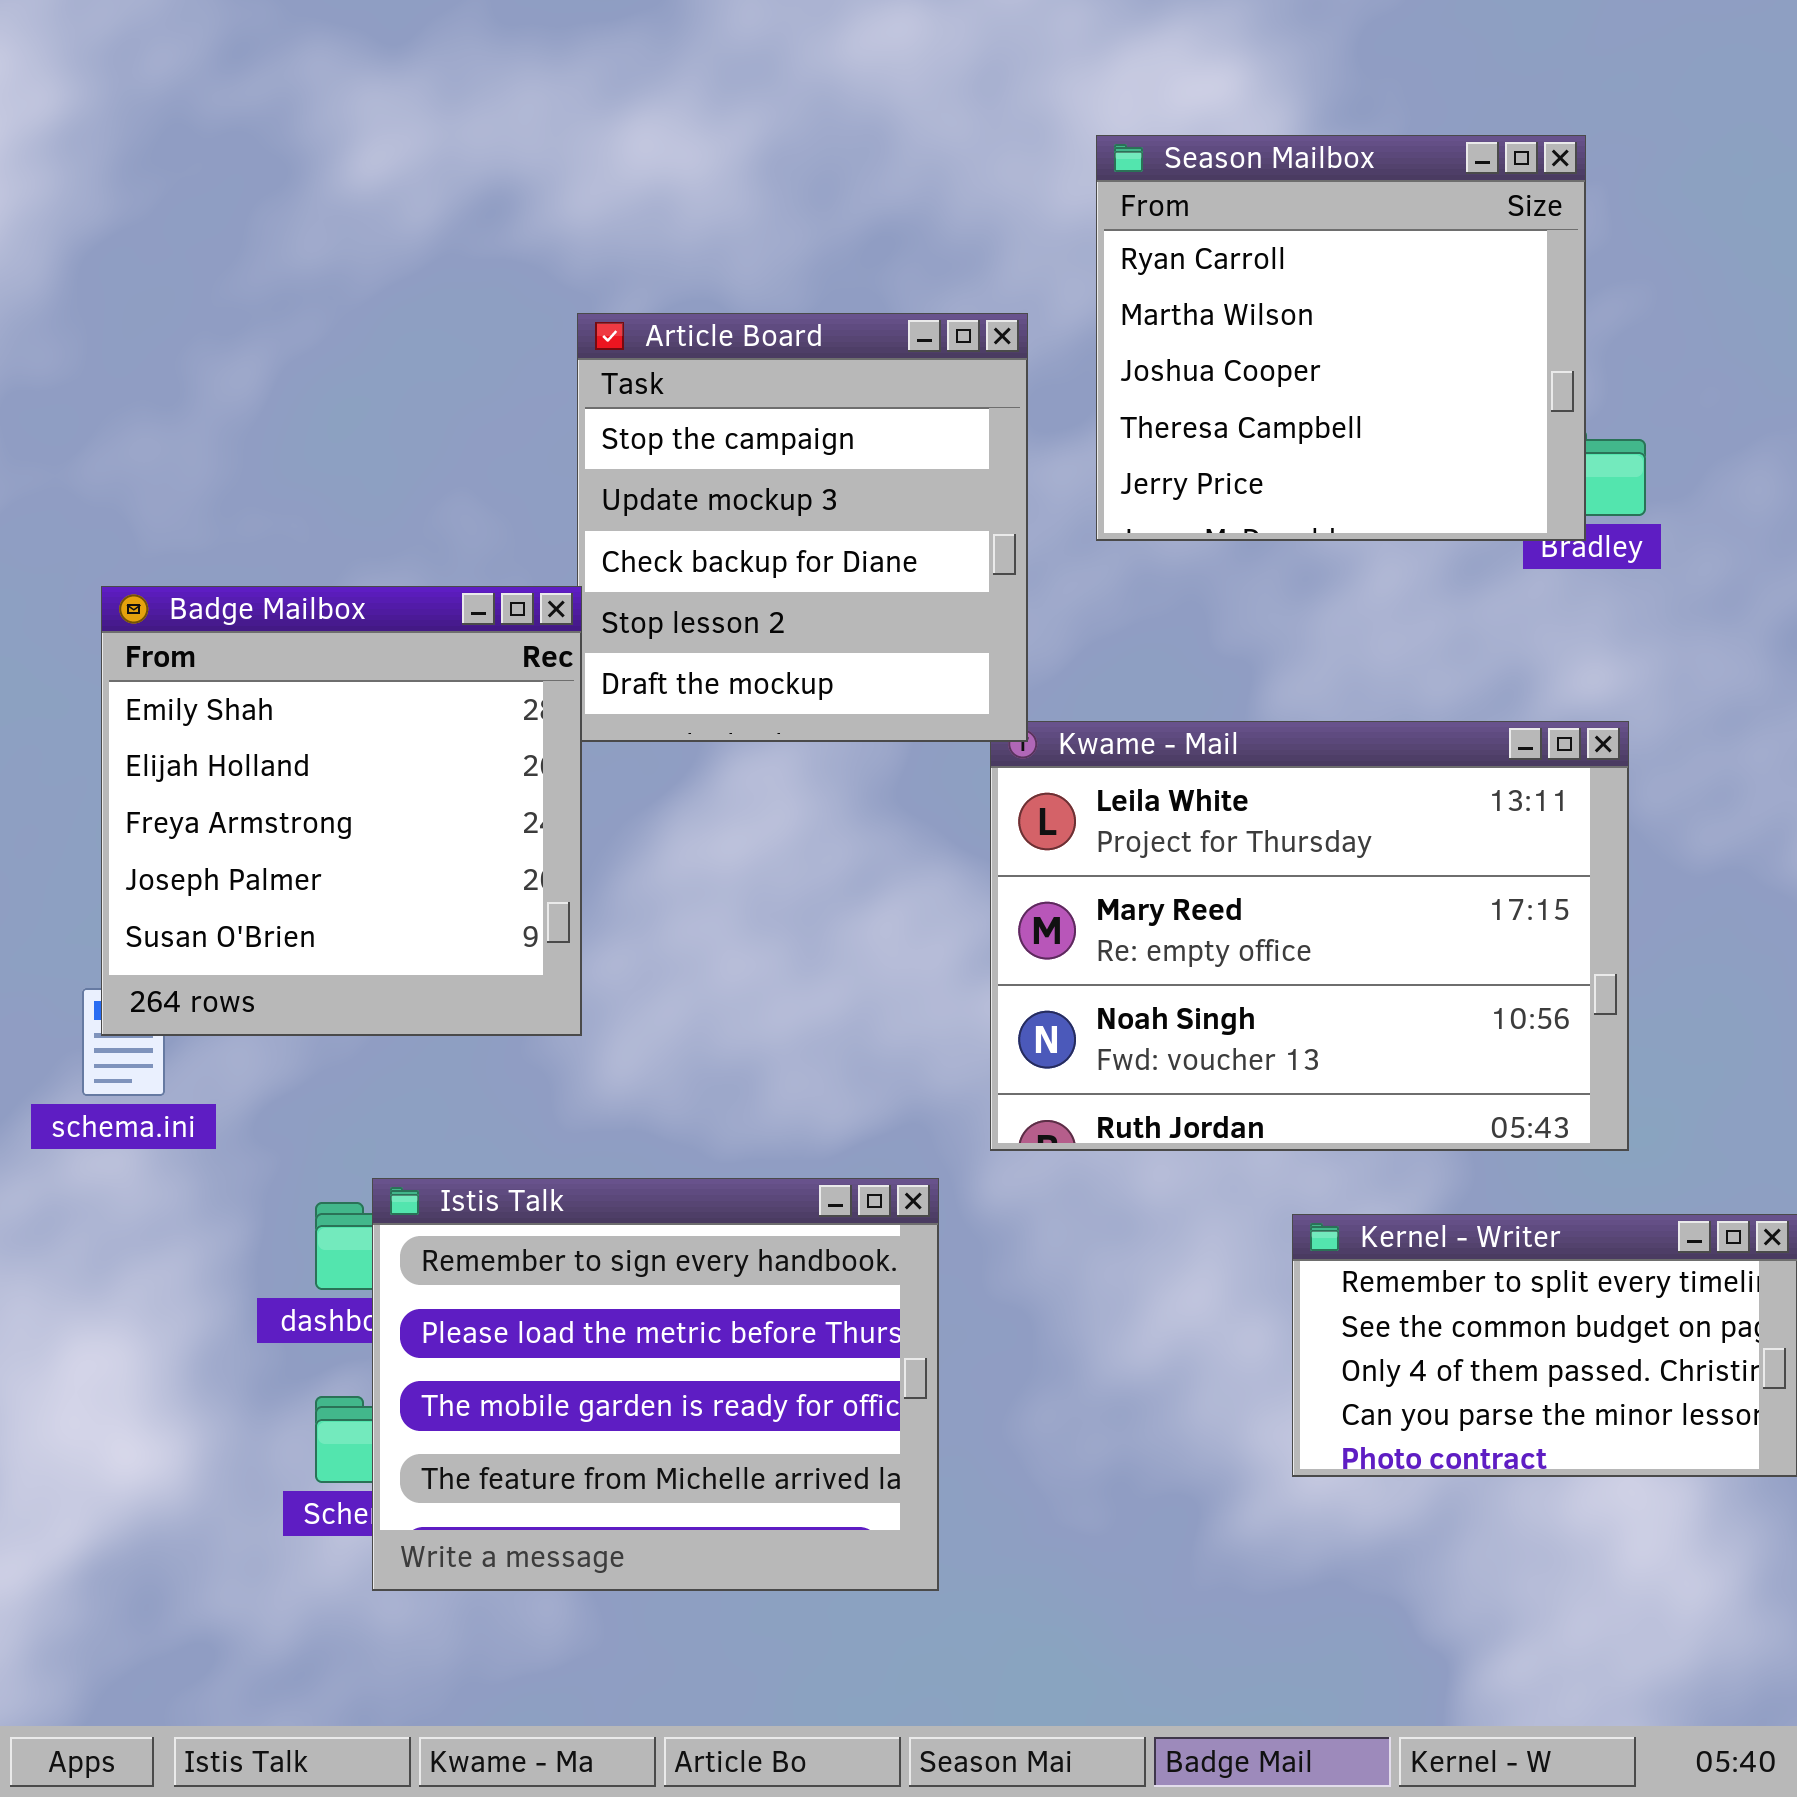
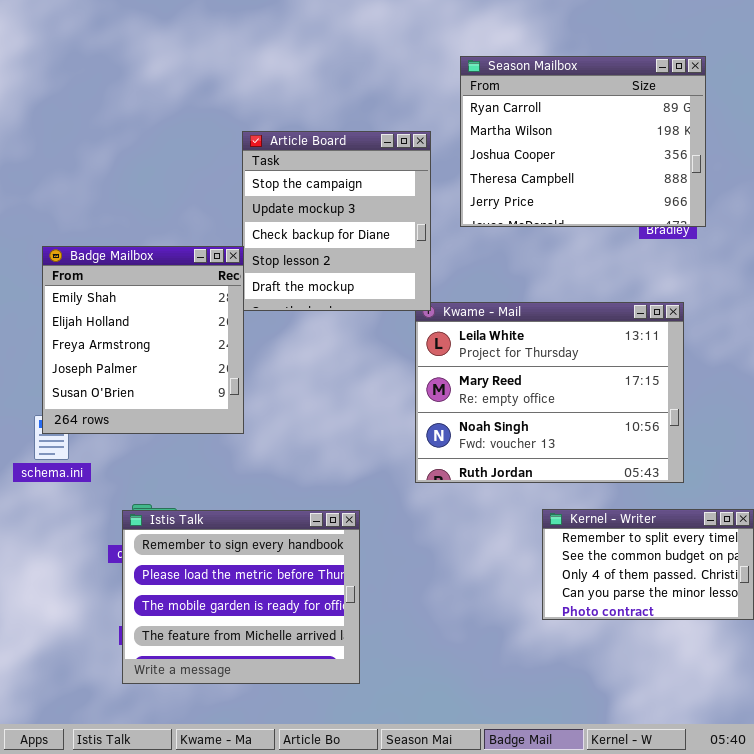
Season Mailbox: [1096,135,1586,541] -> [460,56,706,227], resized
Istis Talk: [372,1178,939,1591] -> [122,510,360,684], moved

